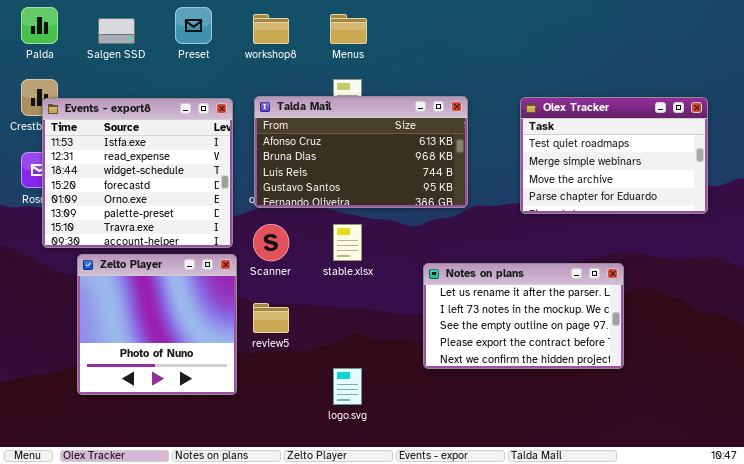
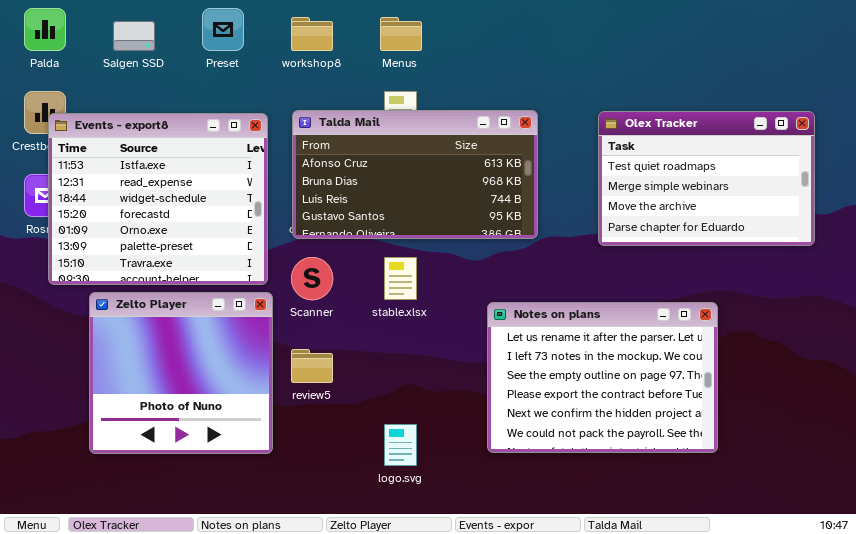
Notes on plans: [423,263,624,369] -> [487,302,718,453], resized

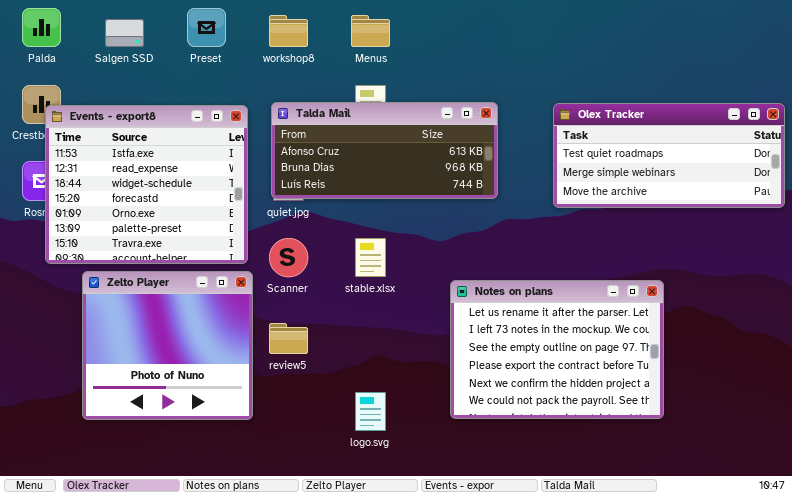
Talda Mail: [292,110,538,239] -> [271,102,498,199], resized
Olex Tracker: [598,111,815,246] -> [553,103,785,208], resized

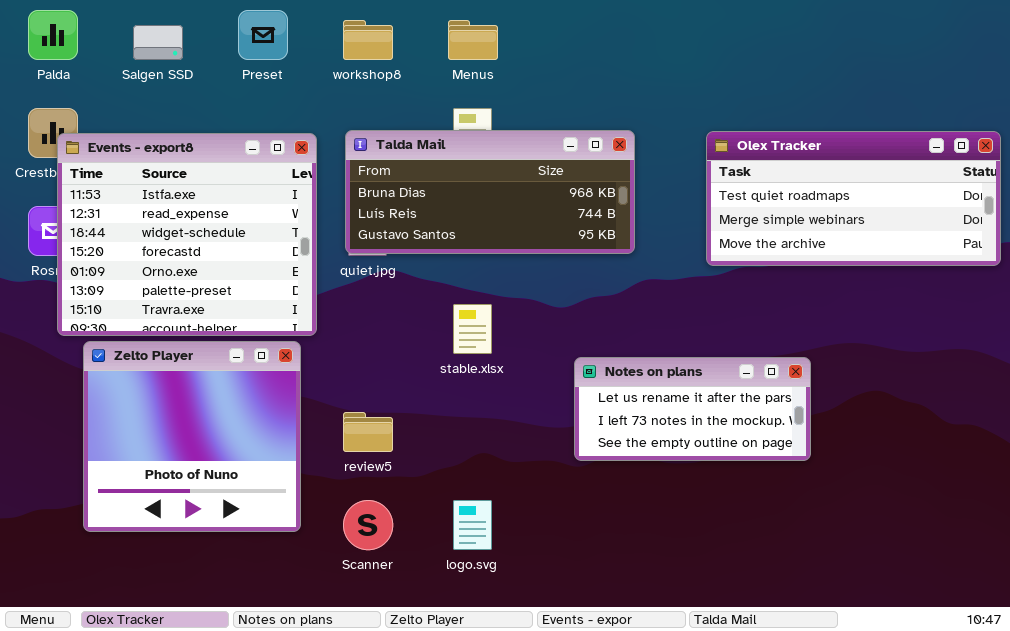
Talda Mail: [271,102,498,199] -> [345,130,635,254], scrolled down 1 row
Scanner: [269,238,308,277] -> [343,500,393,550], moved
Zelto Player: [82,271,253,420] -> [83,341,301,532], moved
Notes on plans: [450,280,664,419] -> [574,357,811,461], resized

